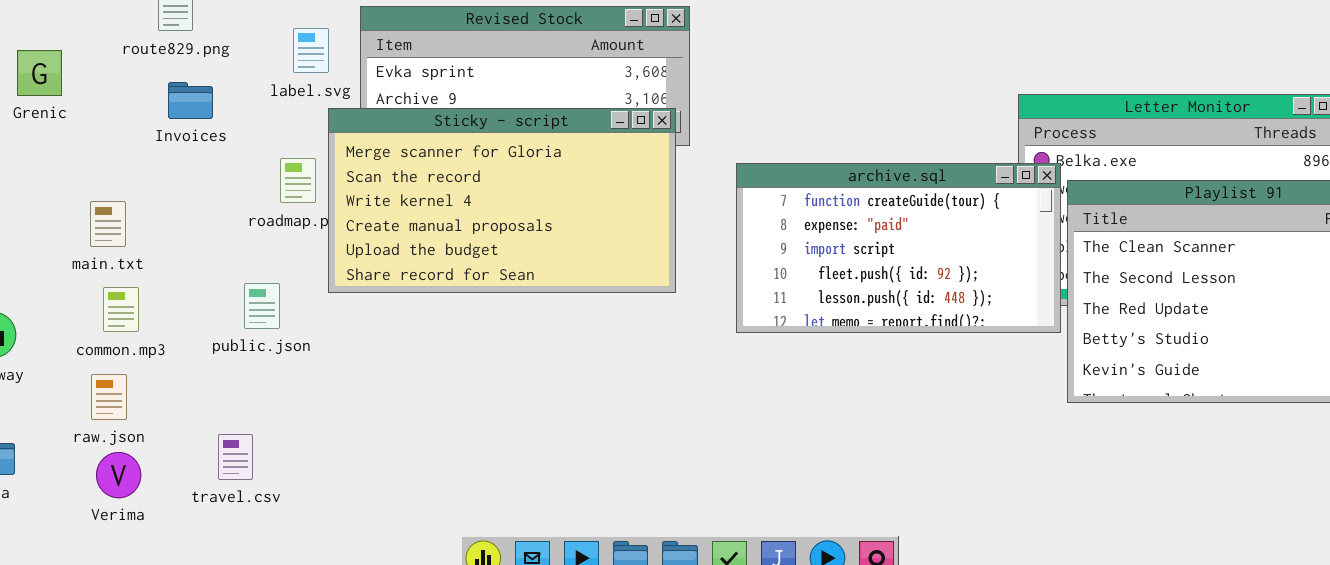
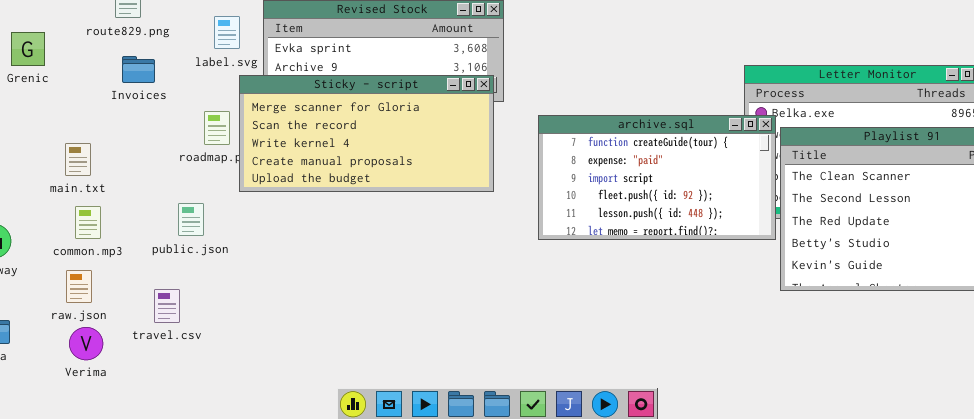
Sticky - script: [328,108,676,293] -> [239,75,494,192], resized
travel.csv: [218,434,253,480] -> [154,289,180,323], moved

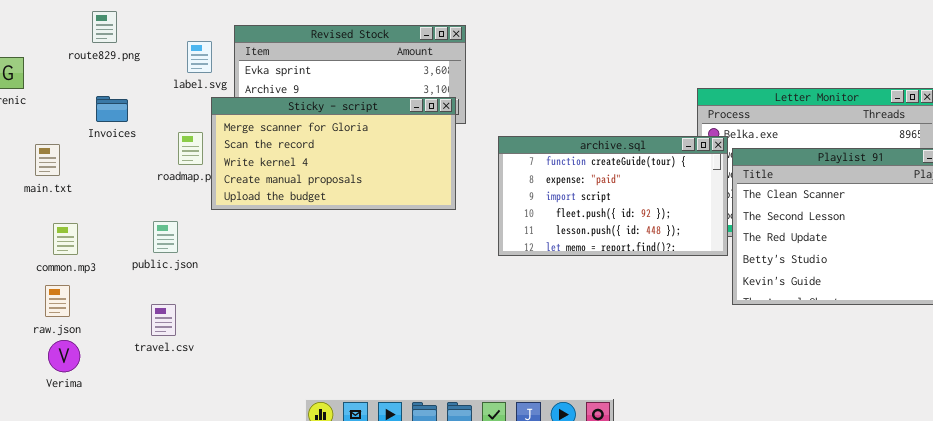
Invoices: [122,56,155,83] -> [96,96,128,122], moved
main.txt: [65,143,91,176] -> [35,144,60,176], moved
travel.csv: [154,289,180,323] -> [151,304,176,336], moved

